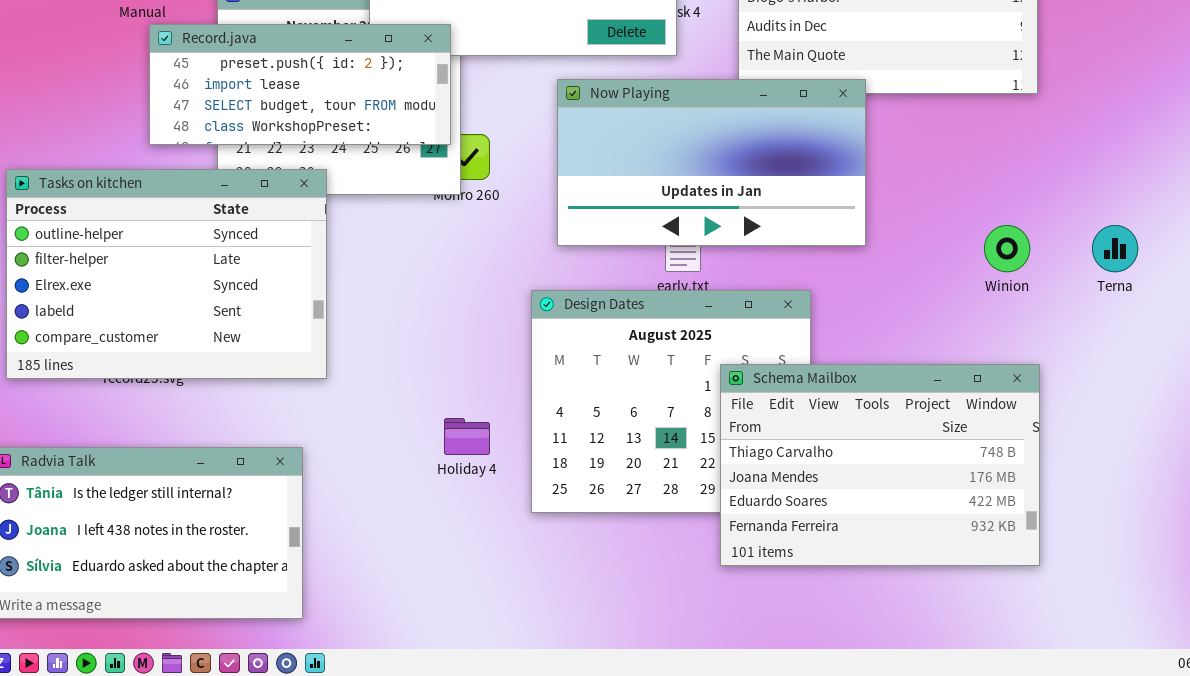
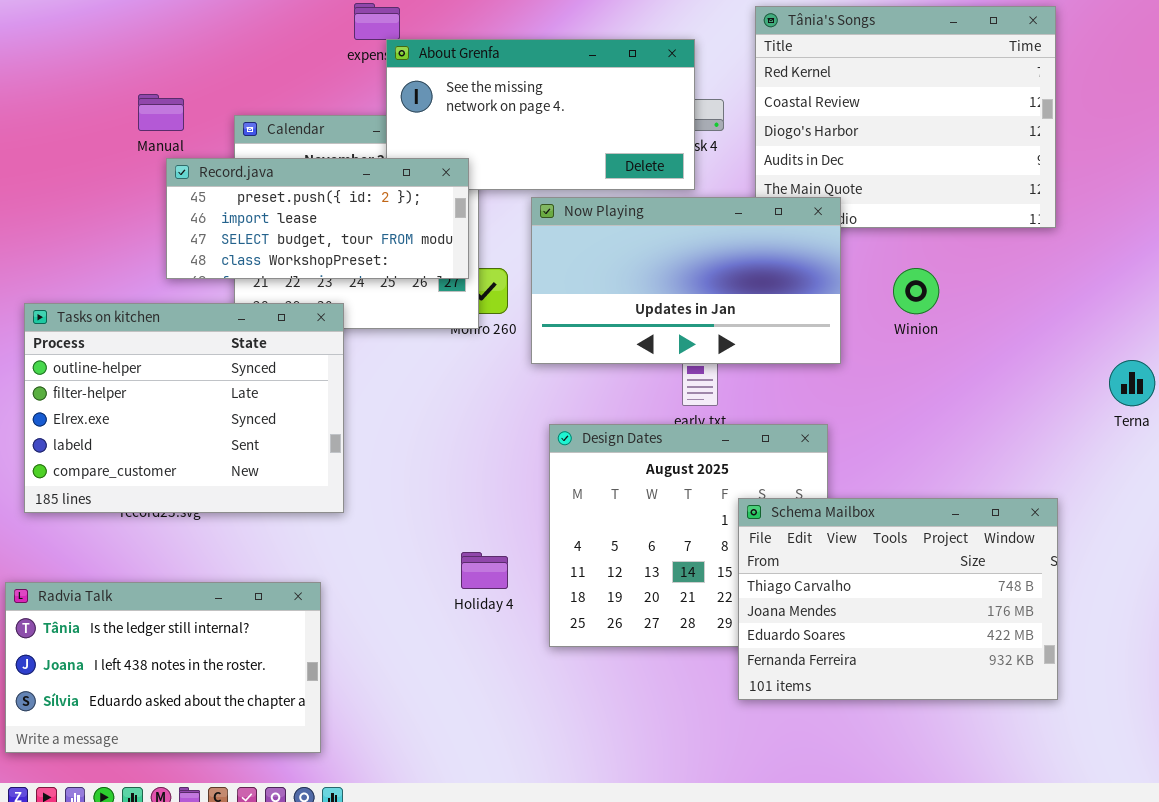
Now Playing: [557,79,866,246] -> [531,197,841,364], moved
Winion: [984,225,1030,272] -> [893,268,939,314], moved

